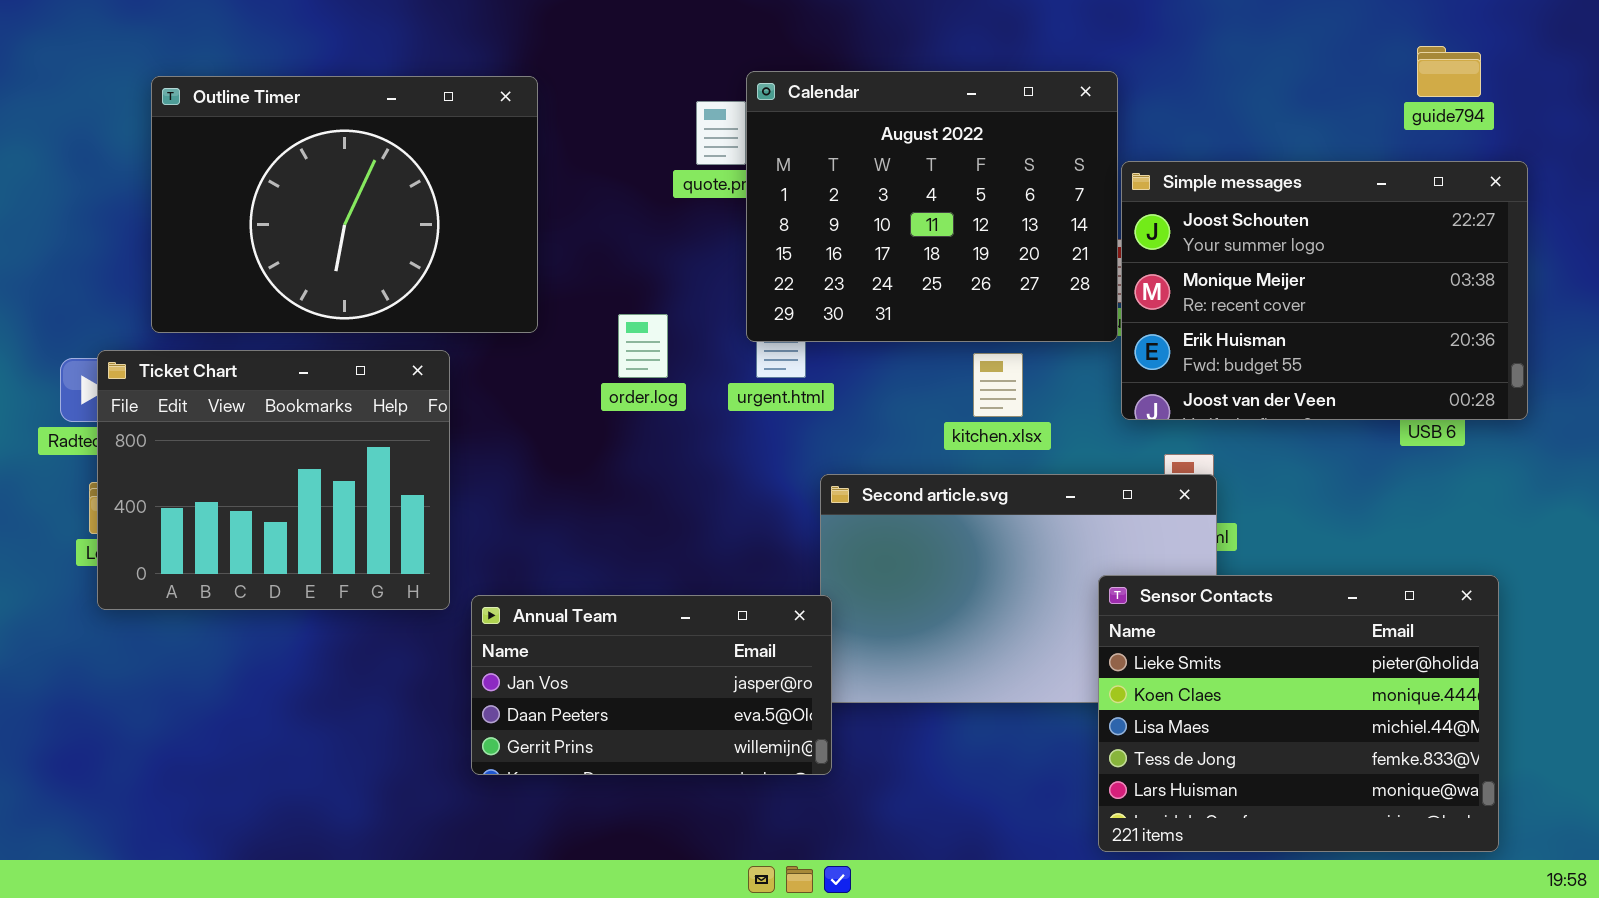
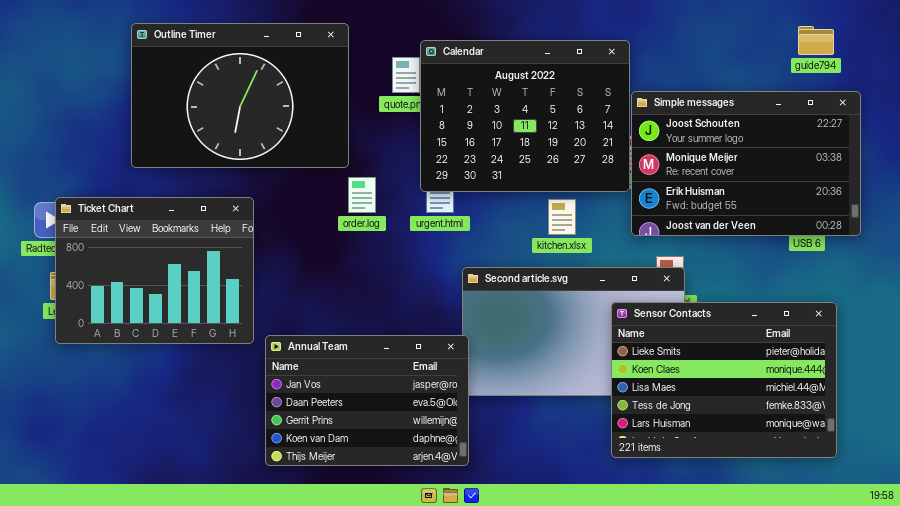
Outline Timer: [151,76,538,333] -> [131,23,349,168], moved
Sensor Contacts: [1098,575,1499,852] -> [611,302,837,458], moved
Annual Team: [471,595,832,775] -> [265,335,469,466], resized

